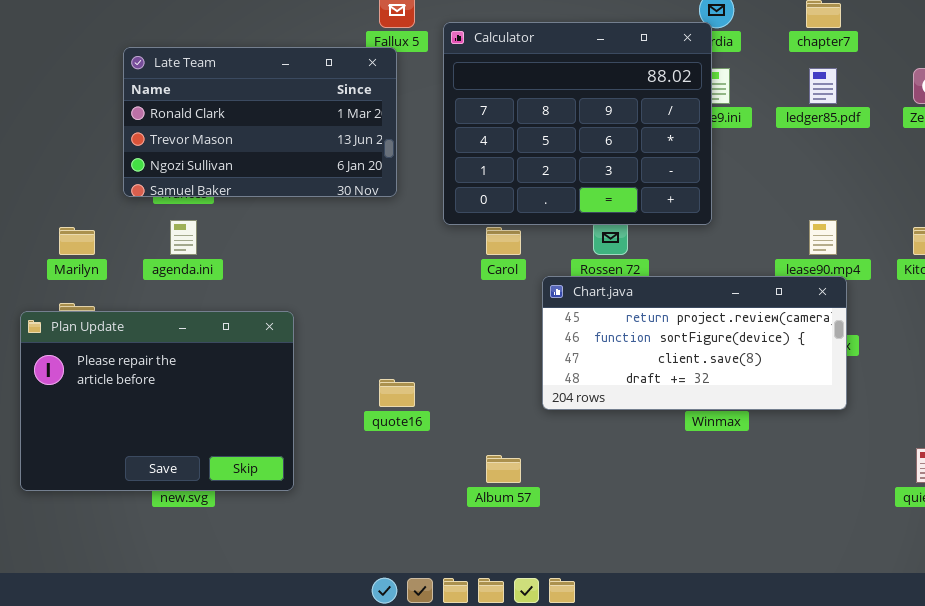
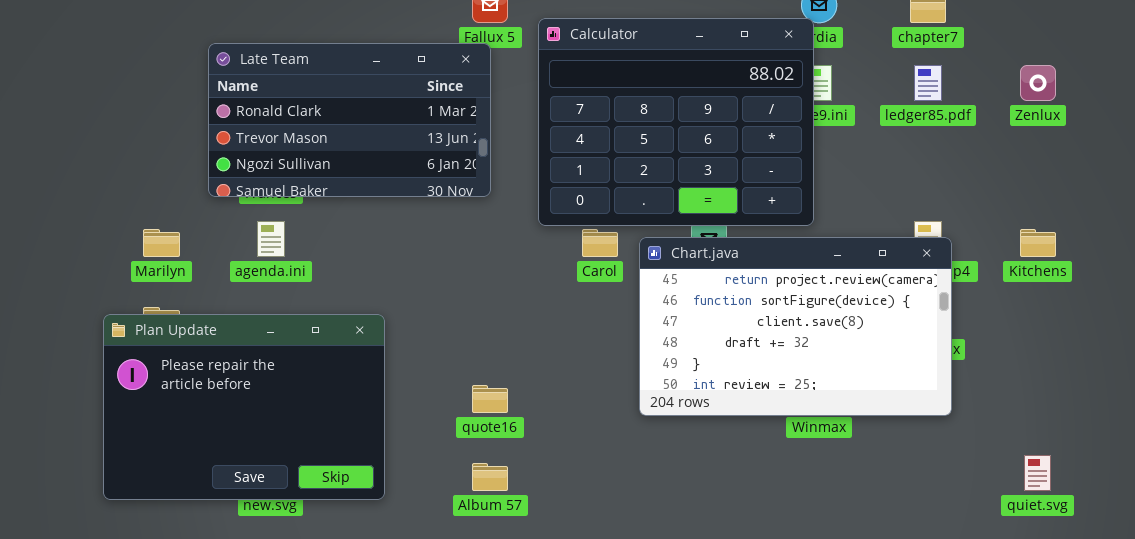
Chart.java: [542,276,847,410] -> [639,237,952,416], resized
Album 57: [486,455,521,483] -> [472,463,508,491], moved

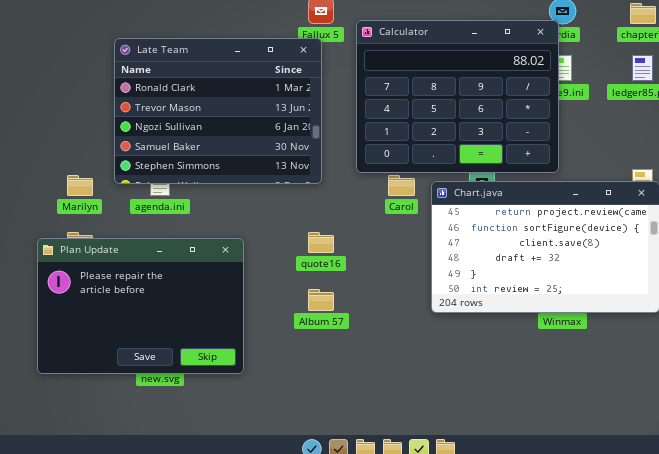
Late Team: [208,43,491,197] -> [114,38,322,184], resized
quote16: [472,385,508,413] -> [308,232,334,253], moved
Album 57: [472,463,508,491] -> [308,289,334,311], moved

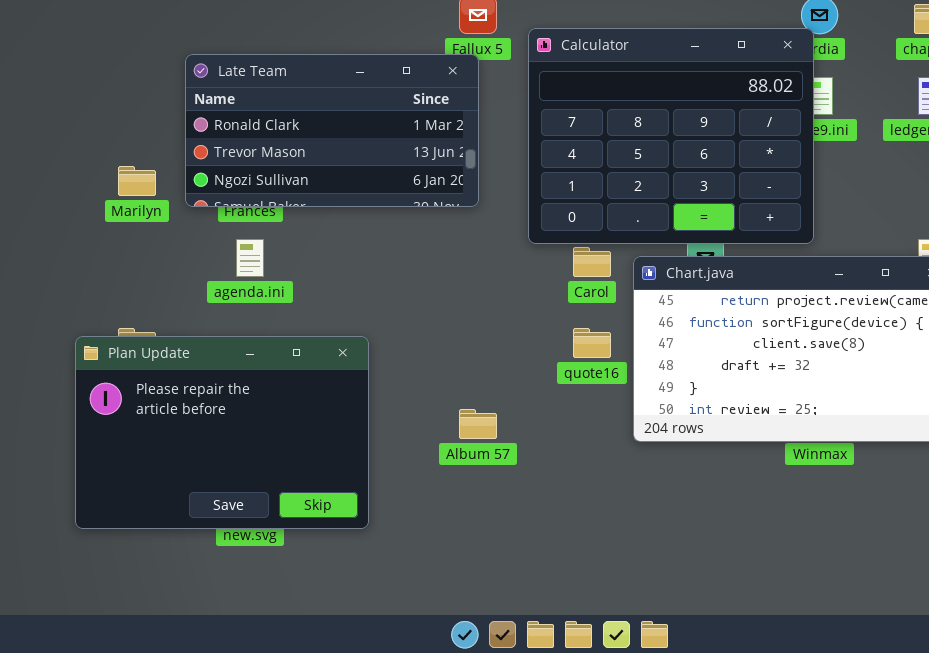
Late Team: [114,38,322,184] -> [185,54,479,207], resized
Marilyn: [67,175,93,196] -> [118,166,156,196], moved
quote16: [308,232,334,253] -> [573,328,611,358], moved

